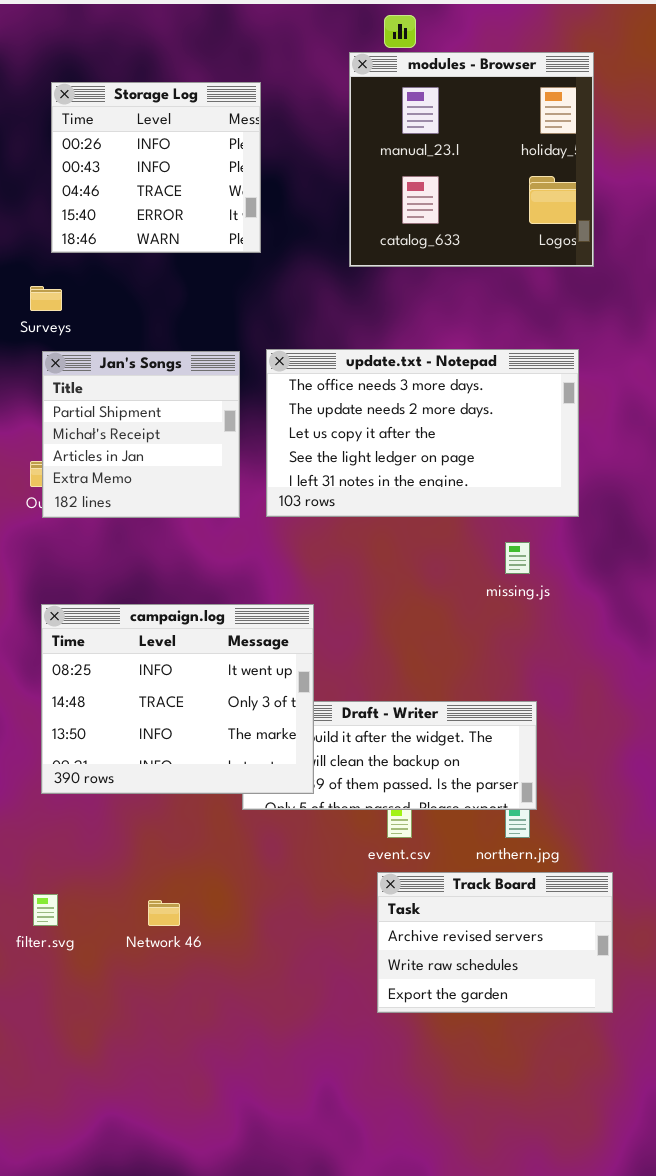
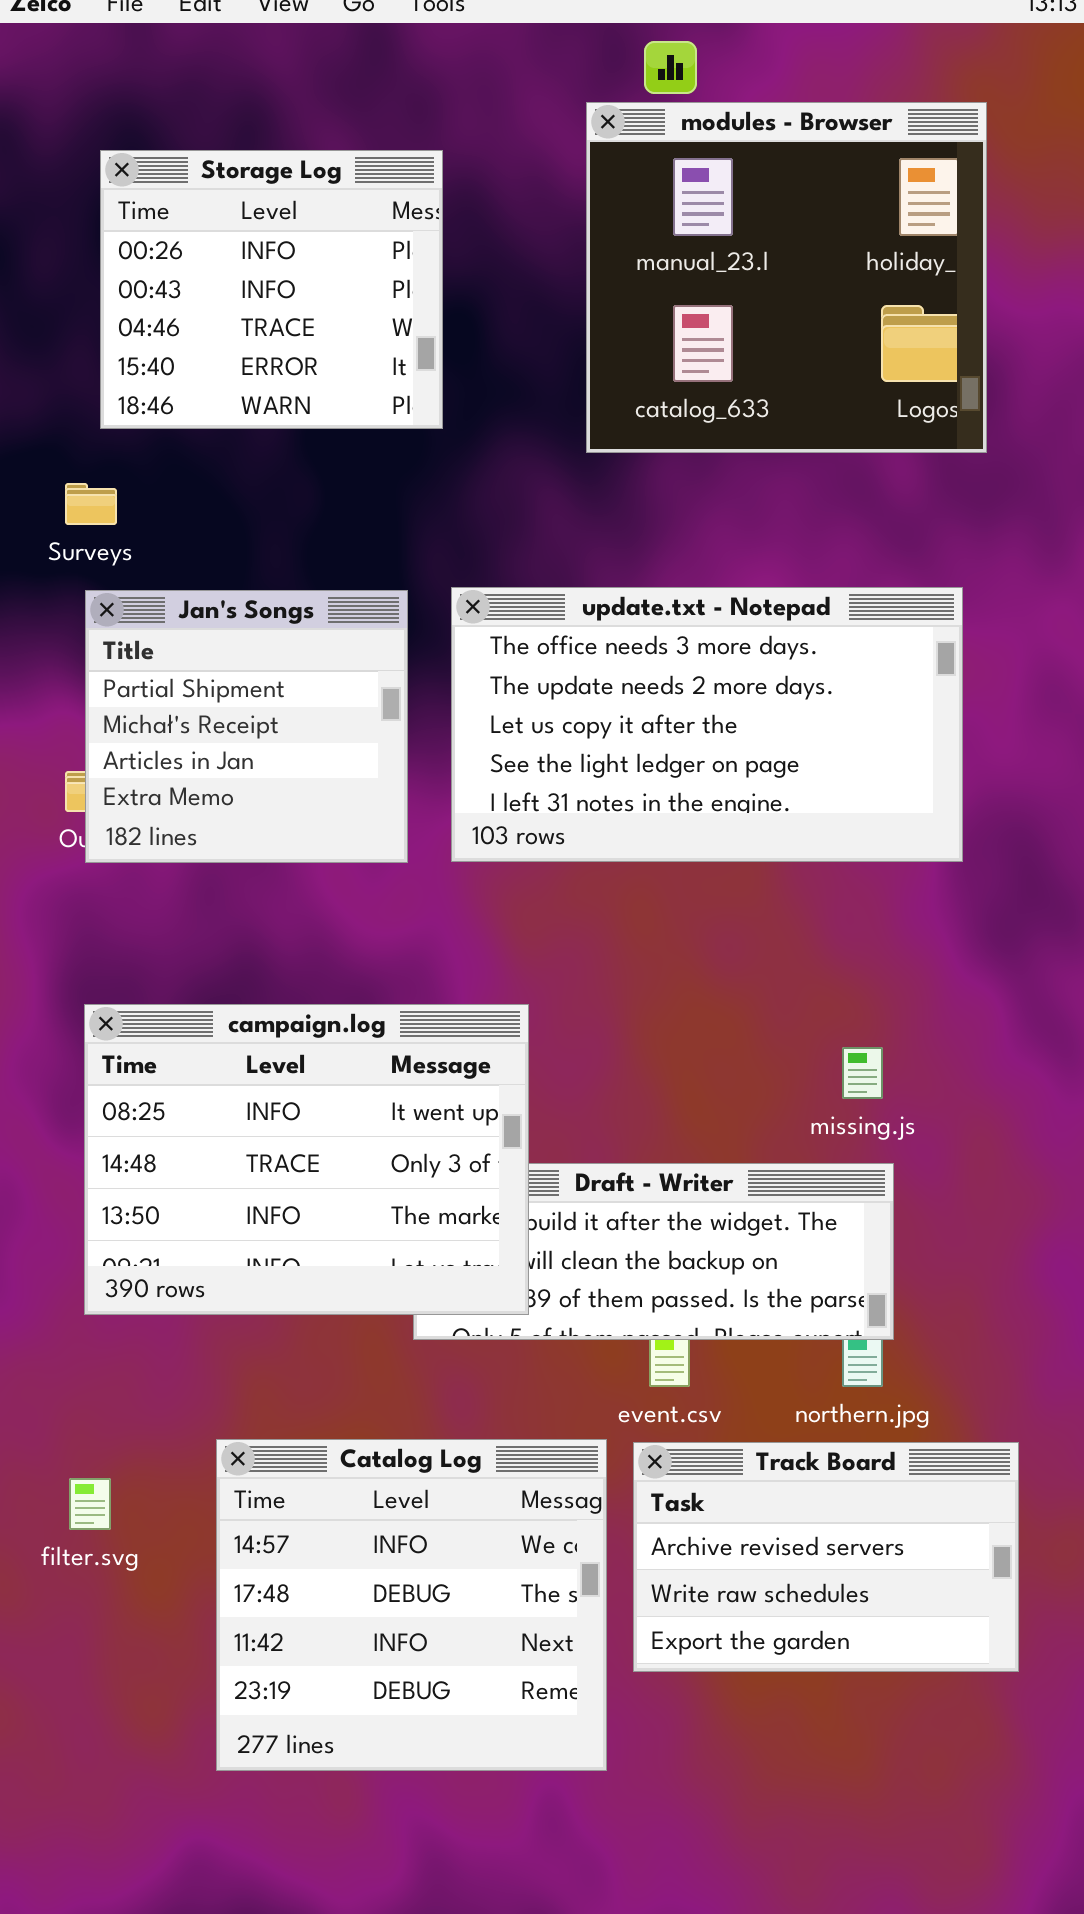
missing.js: [505,542,530,574] -> [842,1047,883,1099], moved
Catalog Log: none -> [216,1439,607,1771], opened

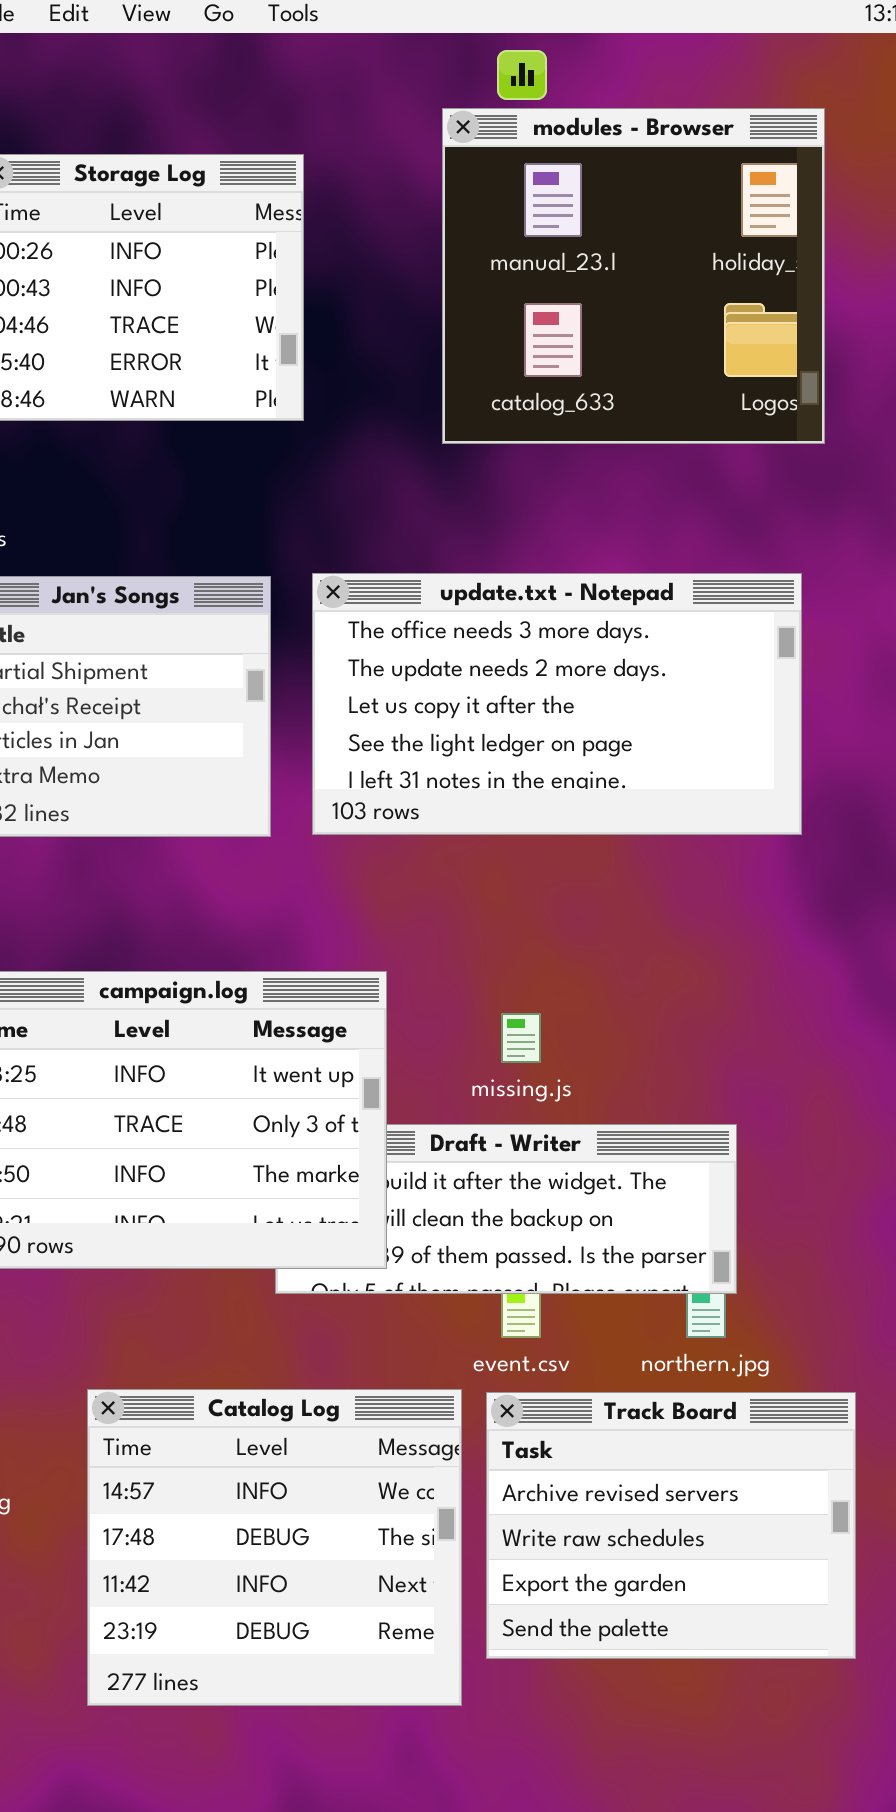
missing.js: [842,1047,883,1099] -> [501,1013,541,1063], moved
Track Board: [633,1442,1019,1672] -> [486,1392,856,1659], resized

